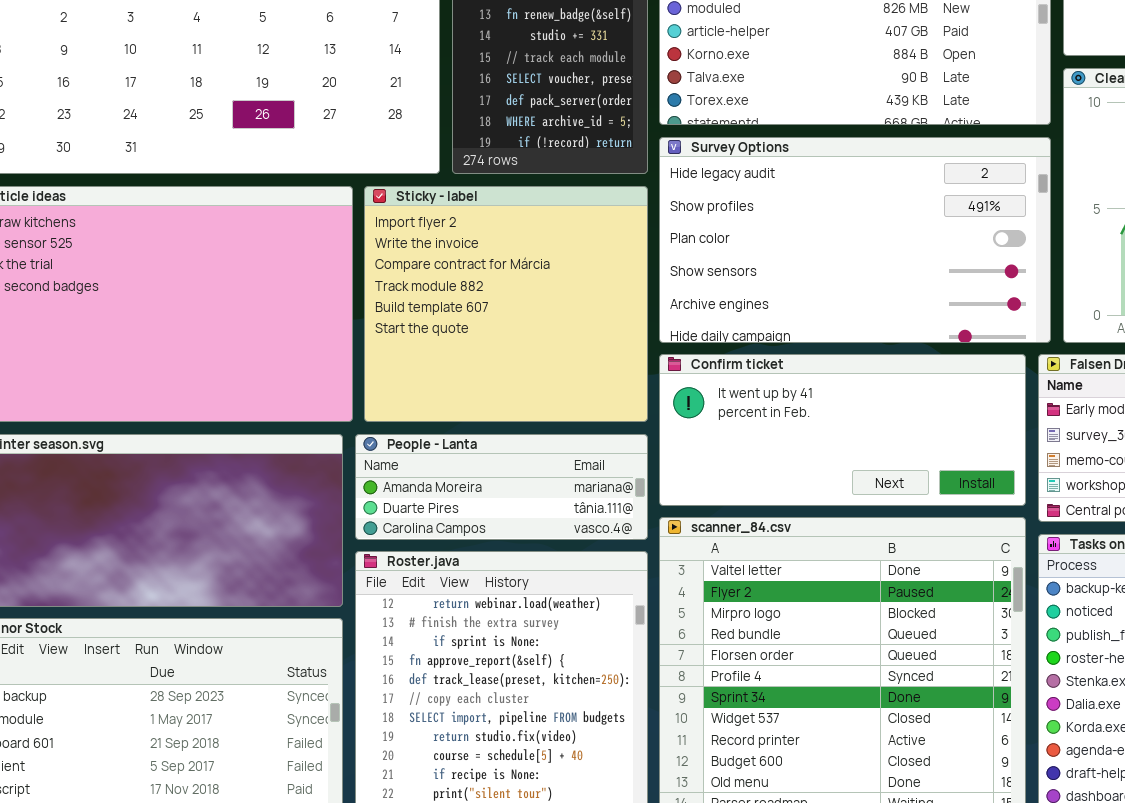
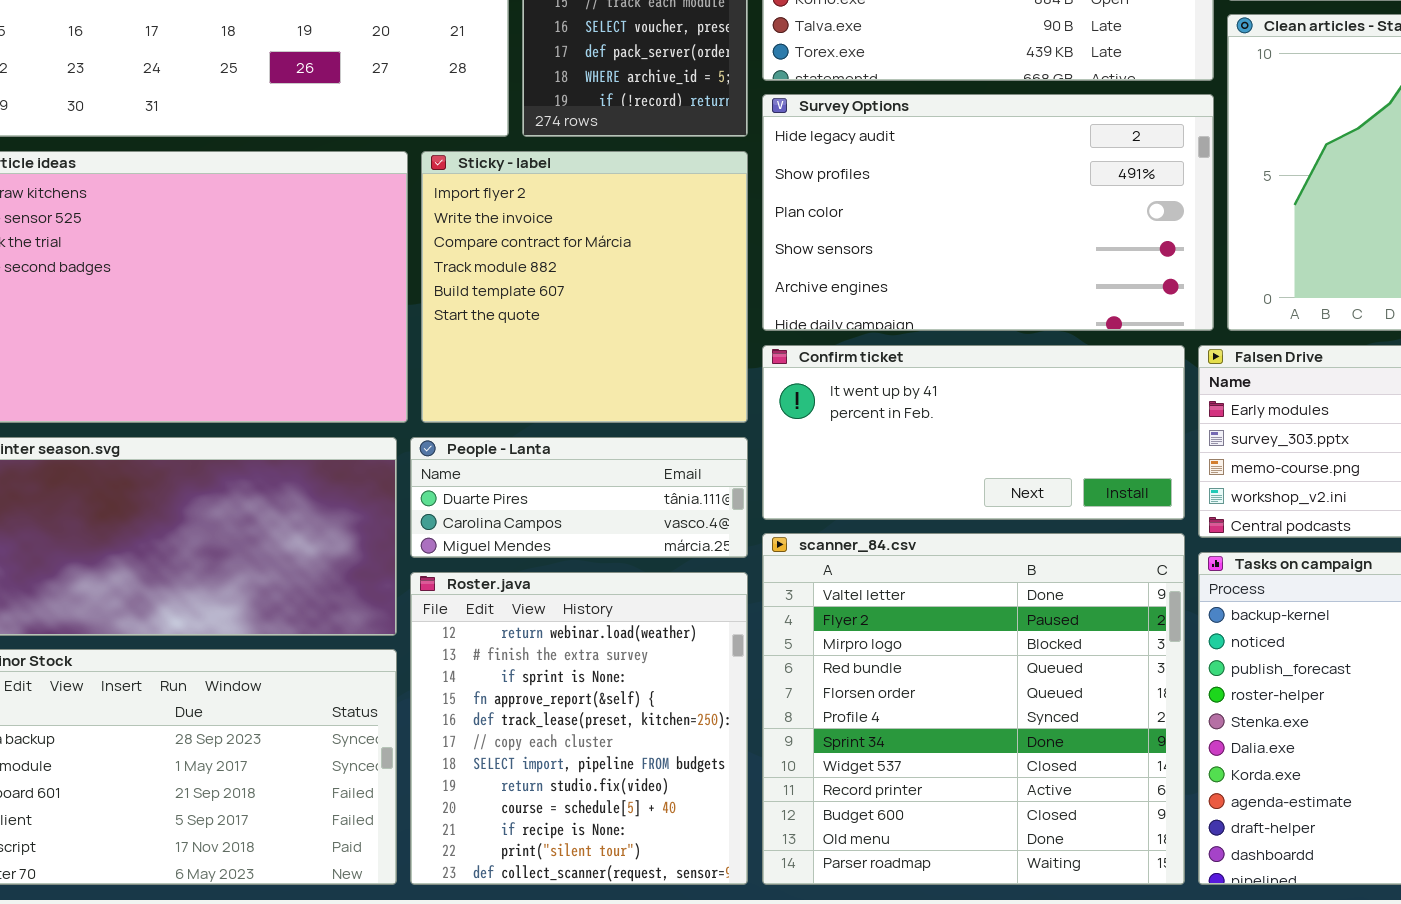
People - Lanta: [355,434,648,540] -> [410,437,748,558], scrolled down 1 row

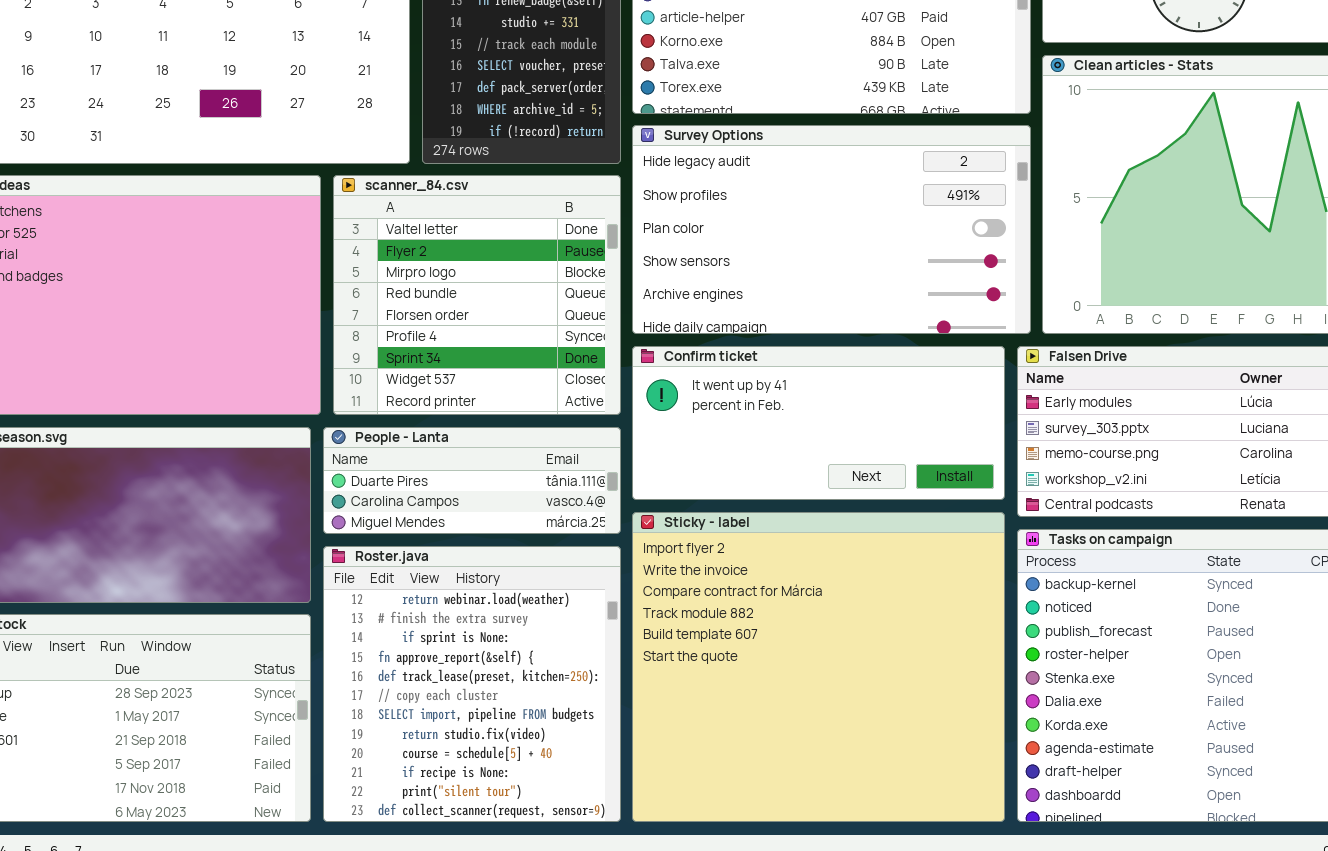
Sticky - label: [421,151,748,423] -> [632,512,1005,822], moved, resized
scanner_84.csv: [762,533,1185,885] -> [333,175,621,415], moved, resized

